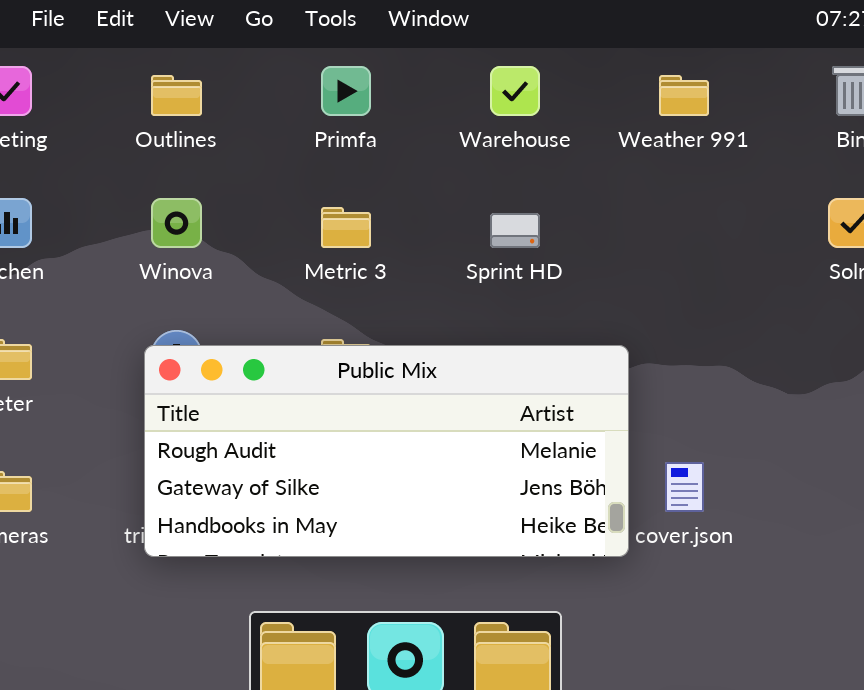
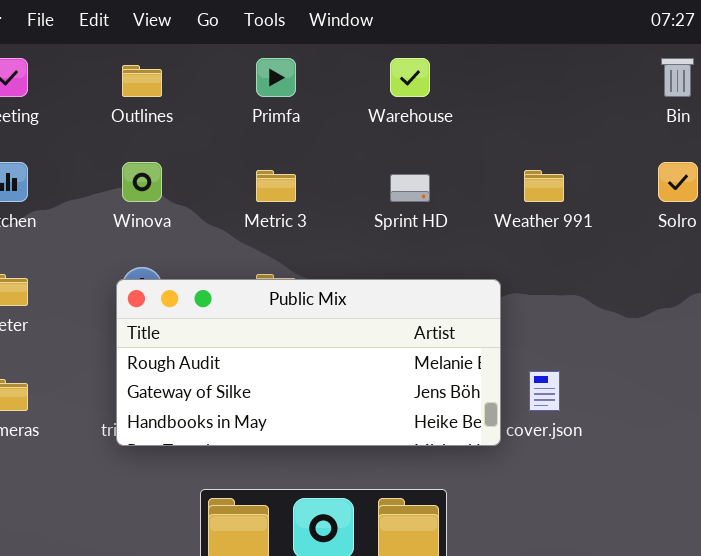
Weather 991: [659,75,709,116] -> [524,170,564,202], moved

